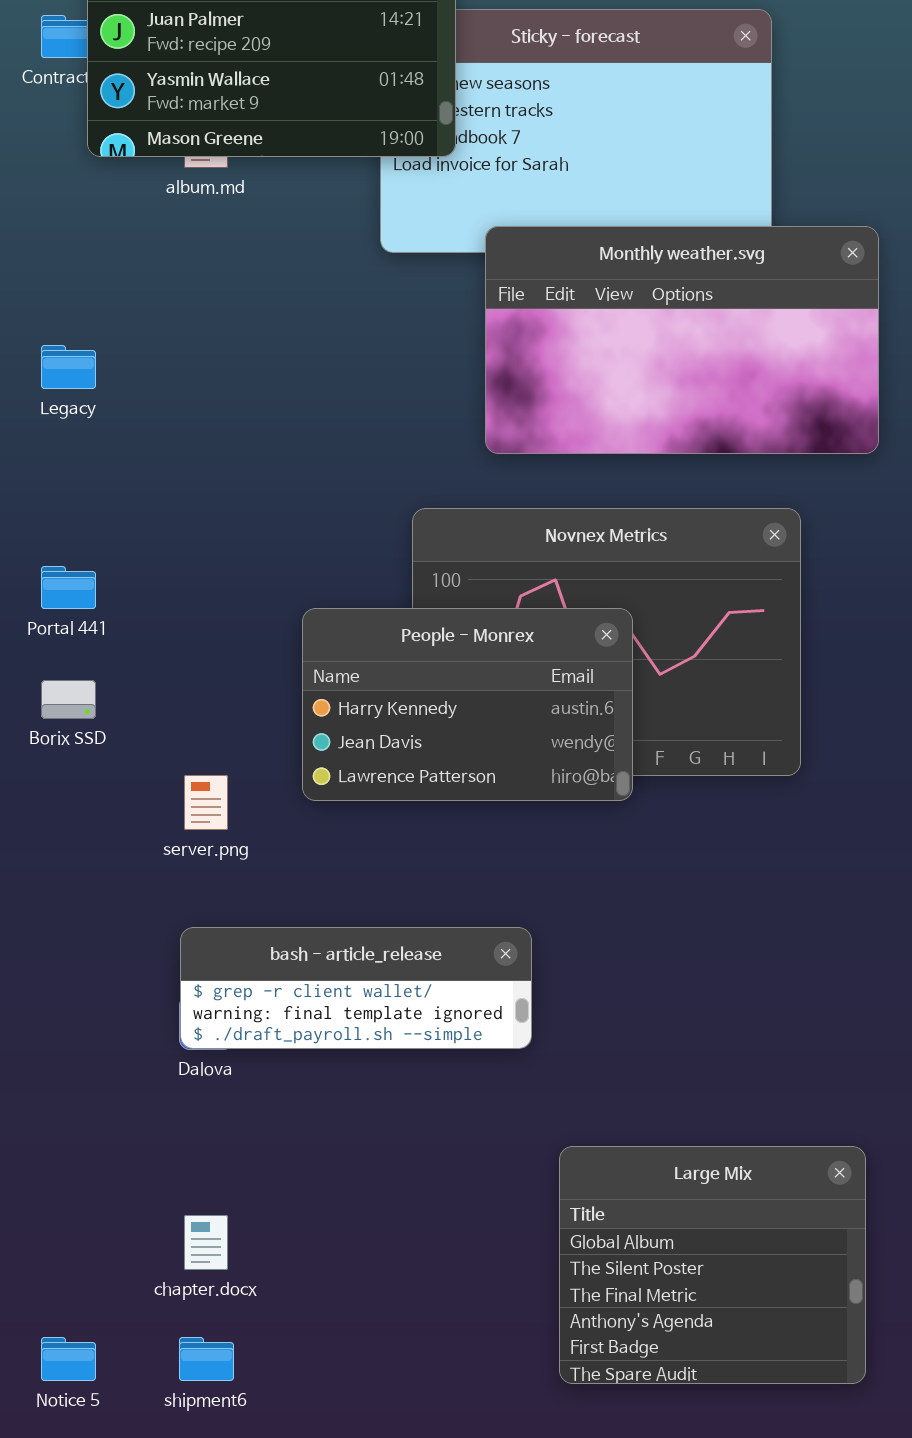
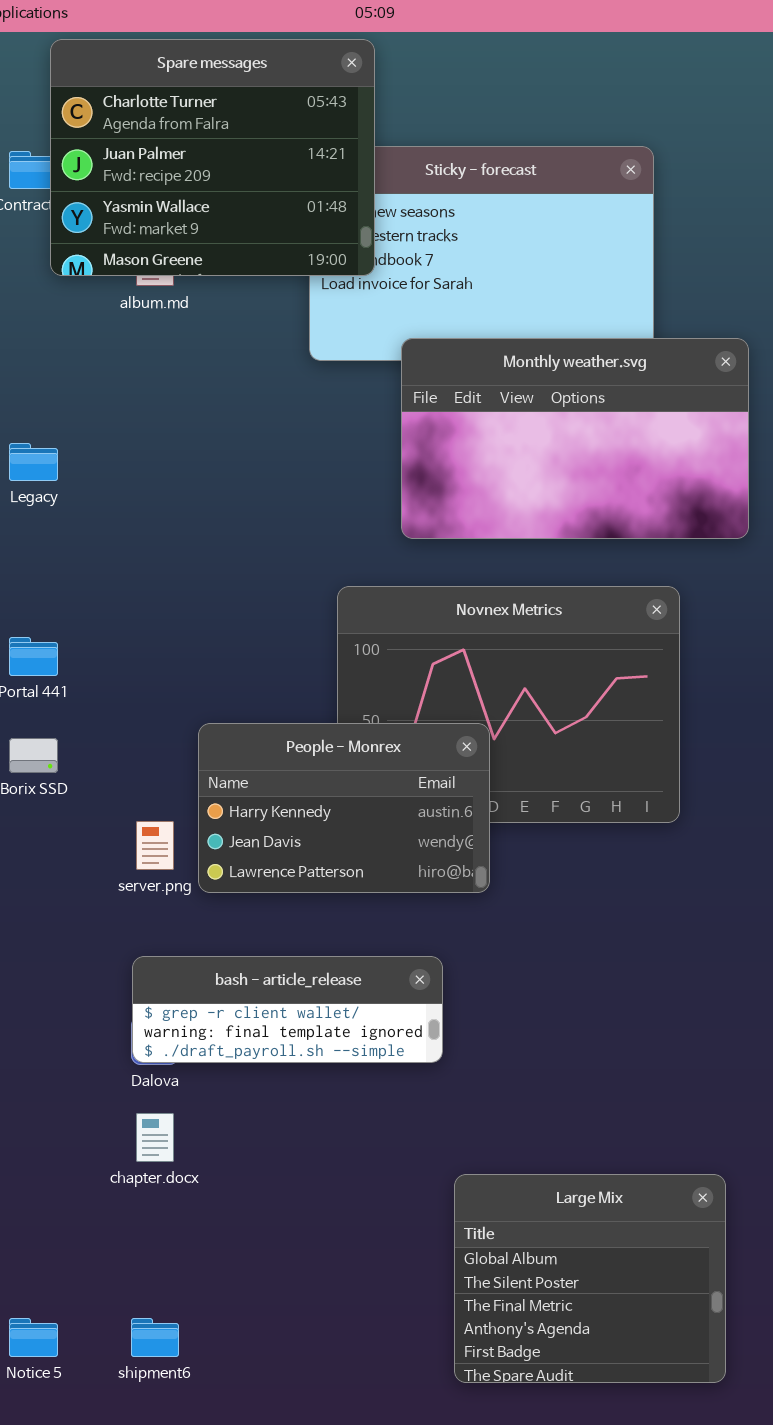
People - Monrex: [302,608,633,801] -> [198,723,490,893], moved
Large Mix: [559,1146,866,1384] -> [454,1174,726,1383], moved
chapter.docx: [184,1215,228,1270] -> [136,1113,174,1162], moved

